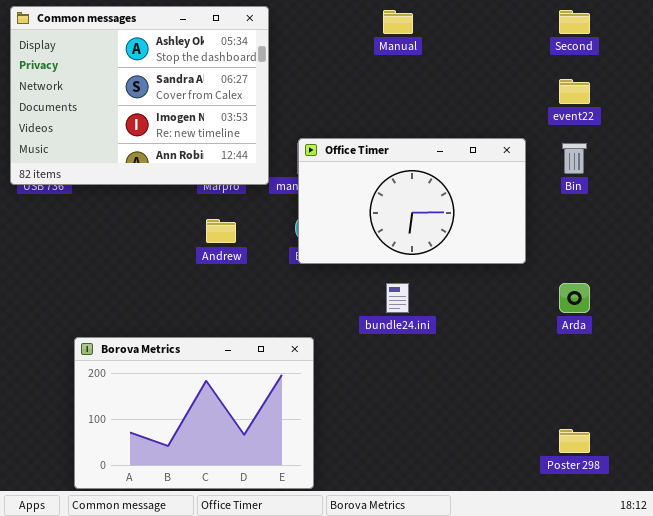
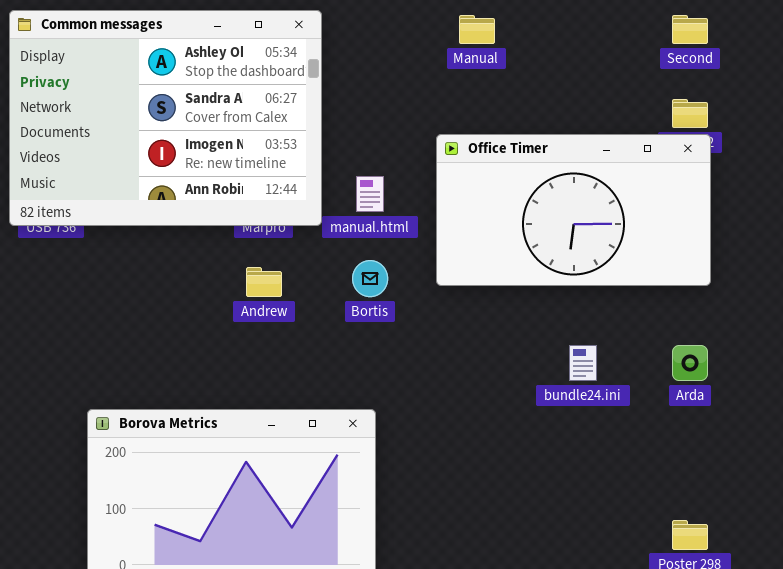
Office Timer: [298,138,526,264] -> [436,134,711,286], moved
bundle24.ini: [386,283,409,313] -> [569,345,597,381], moved

